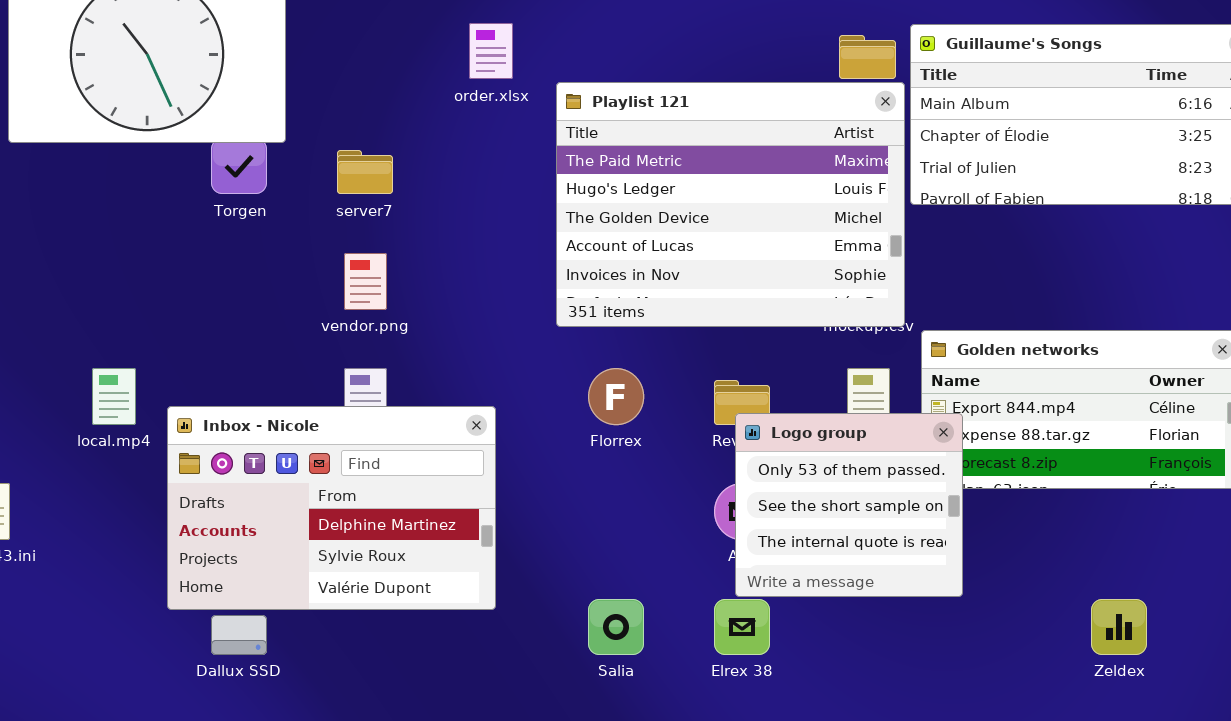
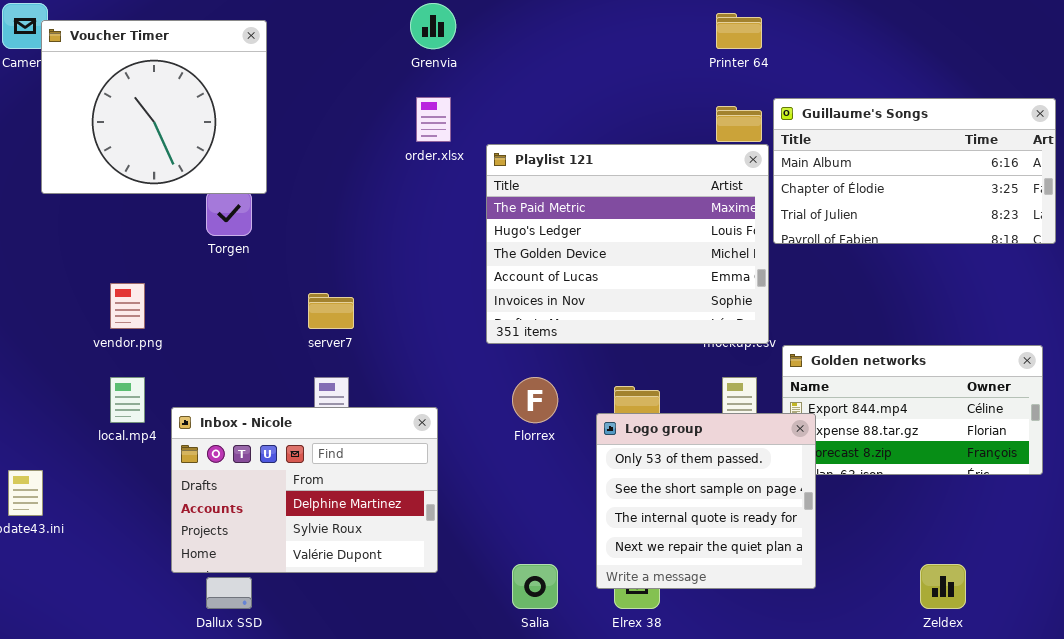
server7: [337,150,393,194] -> [308,293,354,329], moved
vendor.png: [344,253,387,310] -> [110,283,145,329], moved
Logo group: [735,413,963,597] -> [596,413,816,589], resized

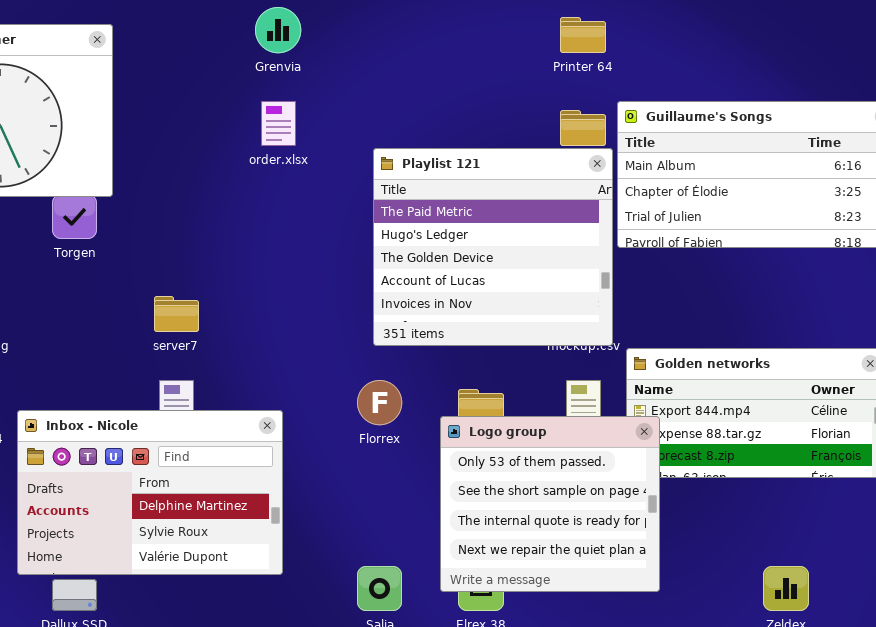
Playlist 121: [486,144,769,344] -> [373,148,613,346], resized

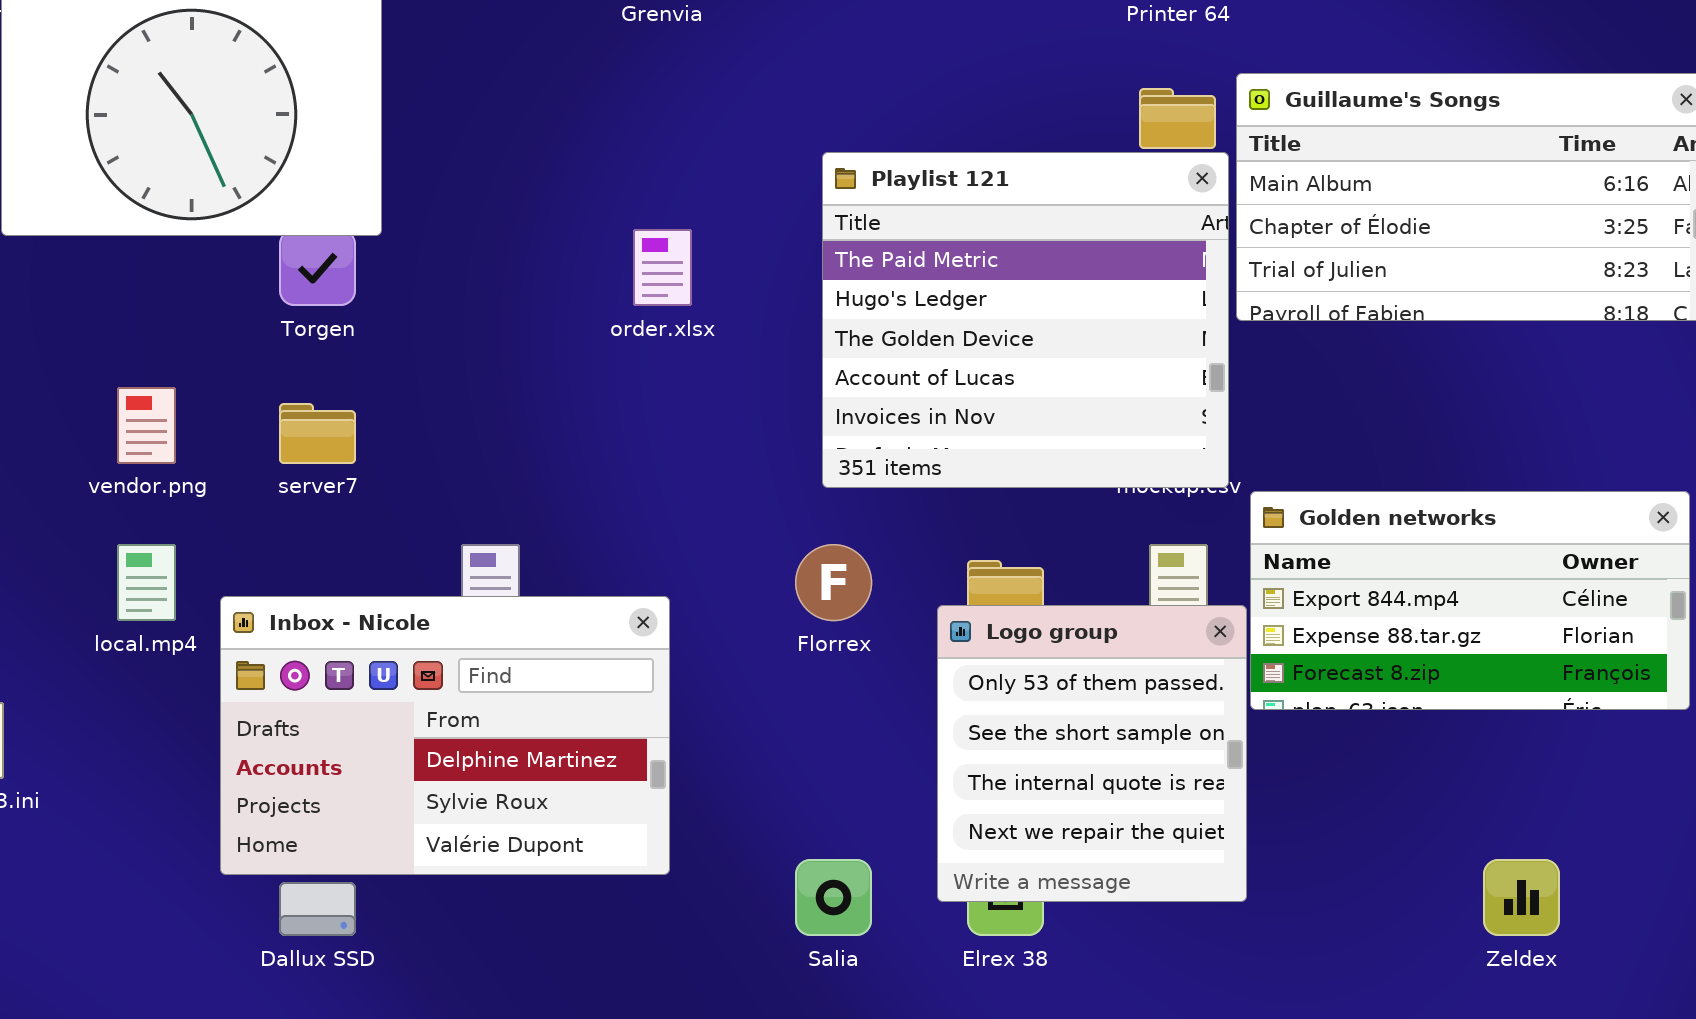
order.xlsx: [261,101,296,146] -> [633,229,692,306], moved
server7: [154,296,199,332] -> [279,403,356,464], moved
Logo group: [440,416,660,592] -> [937,605,1247,902], resized

